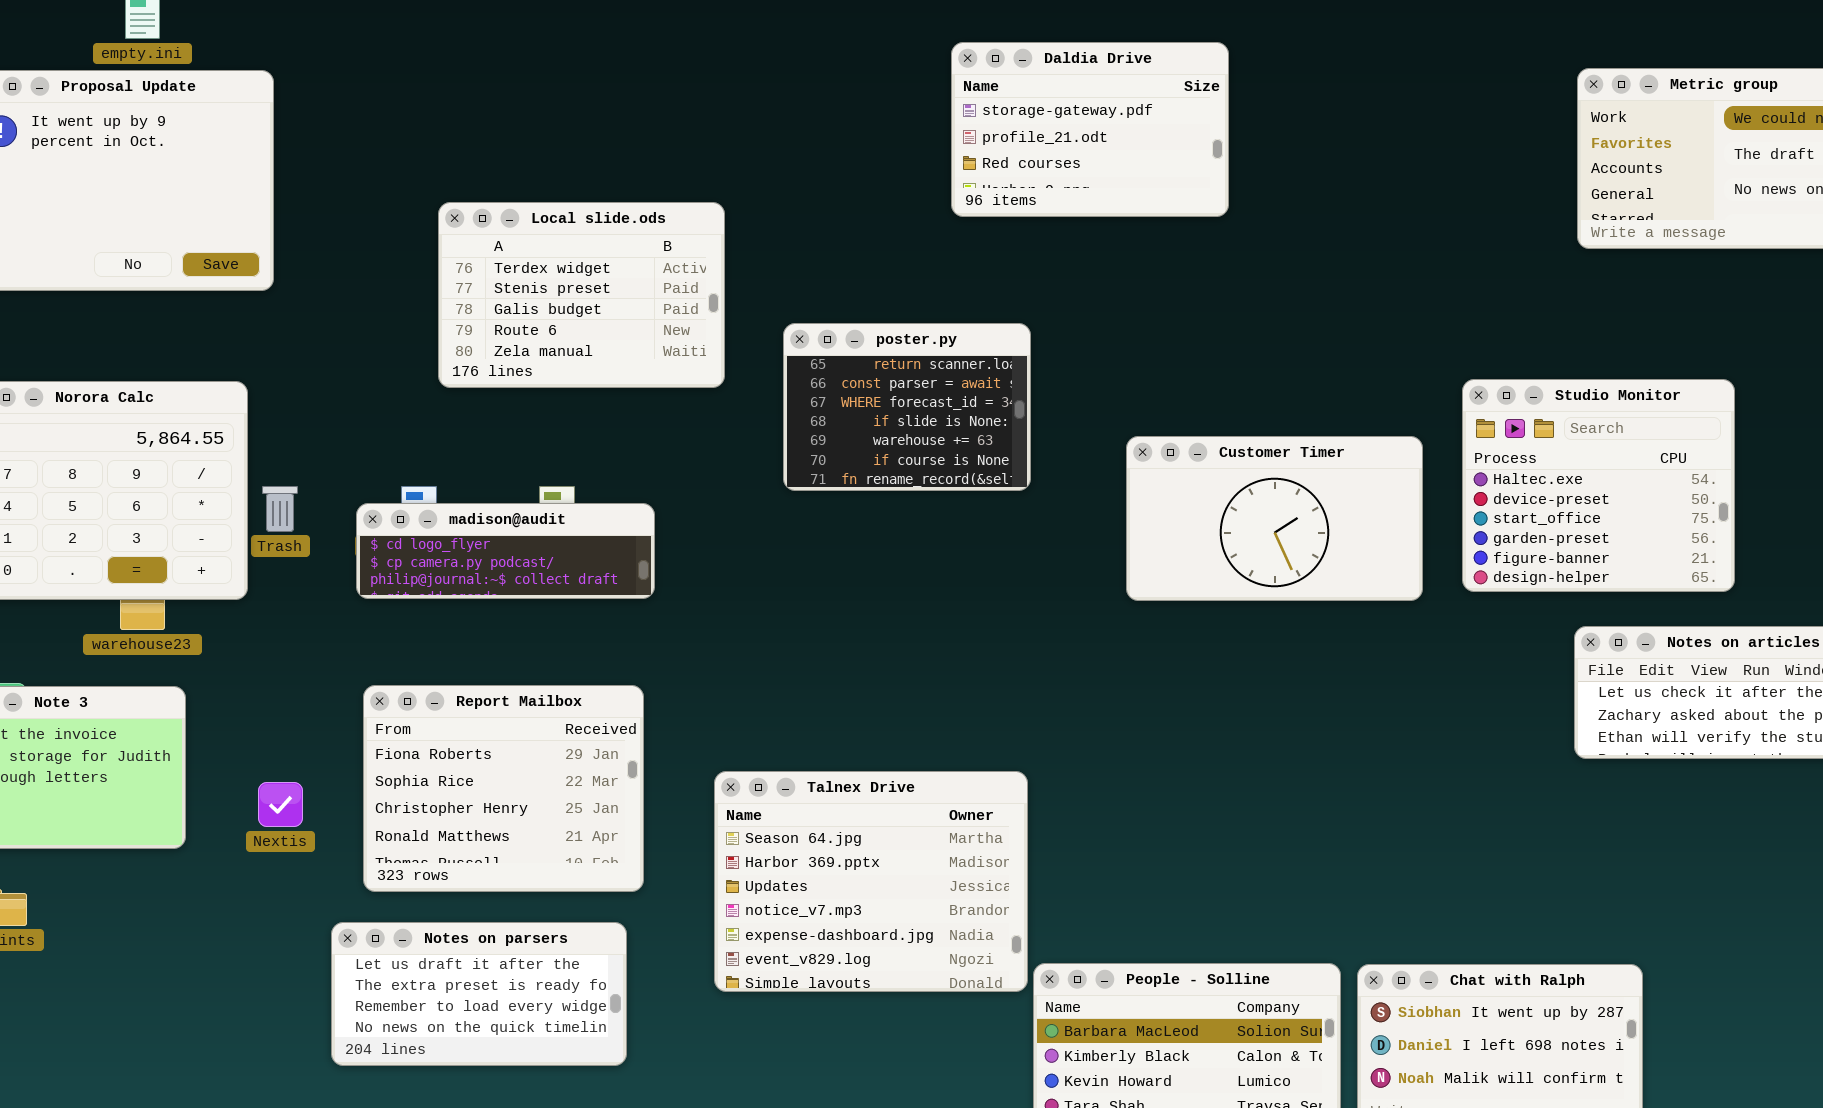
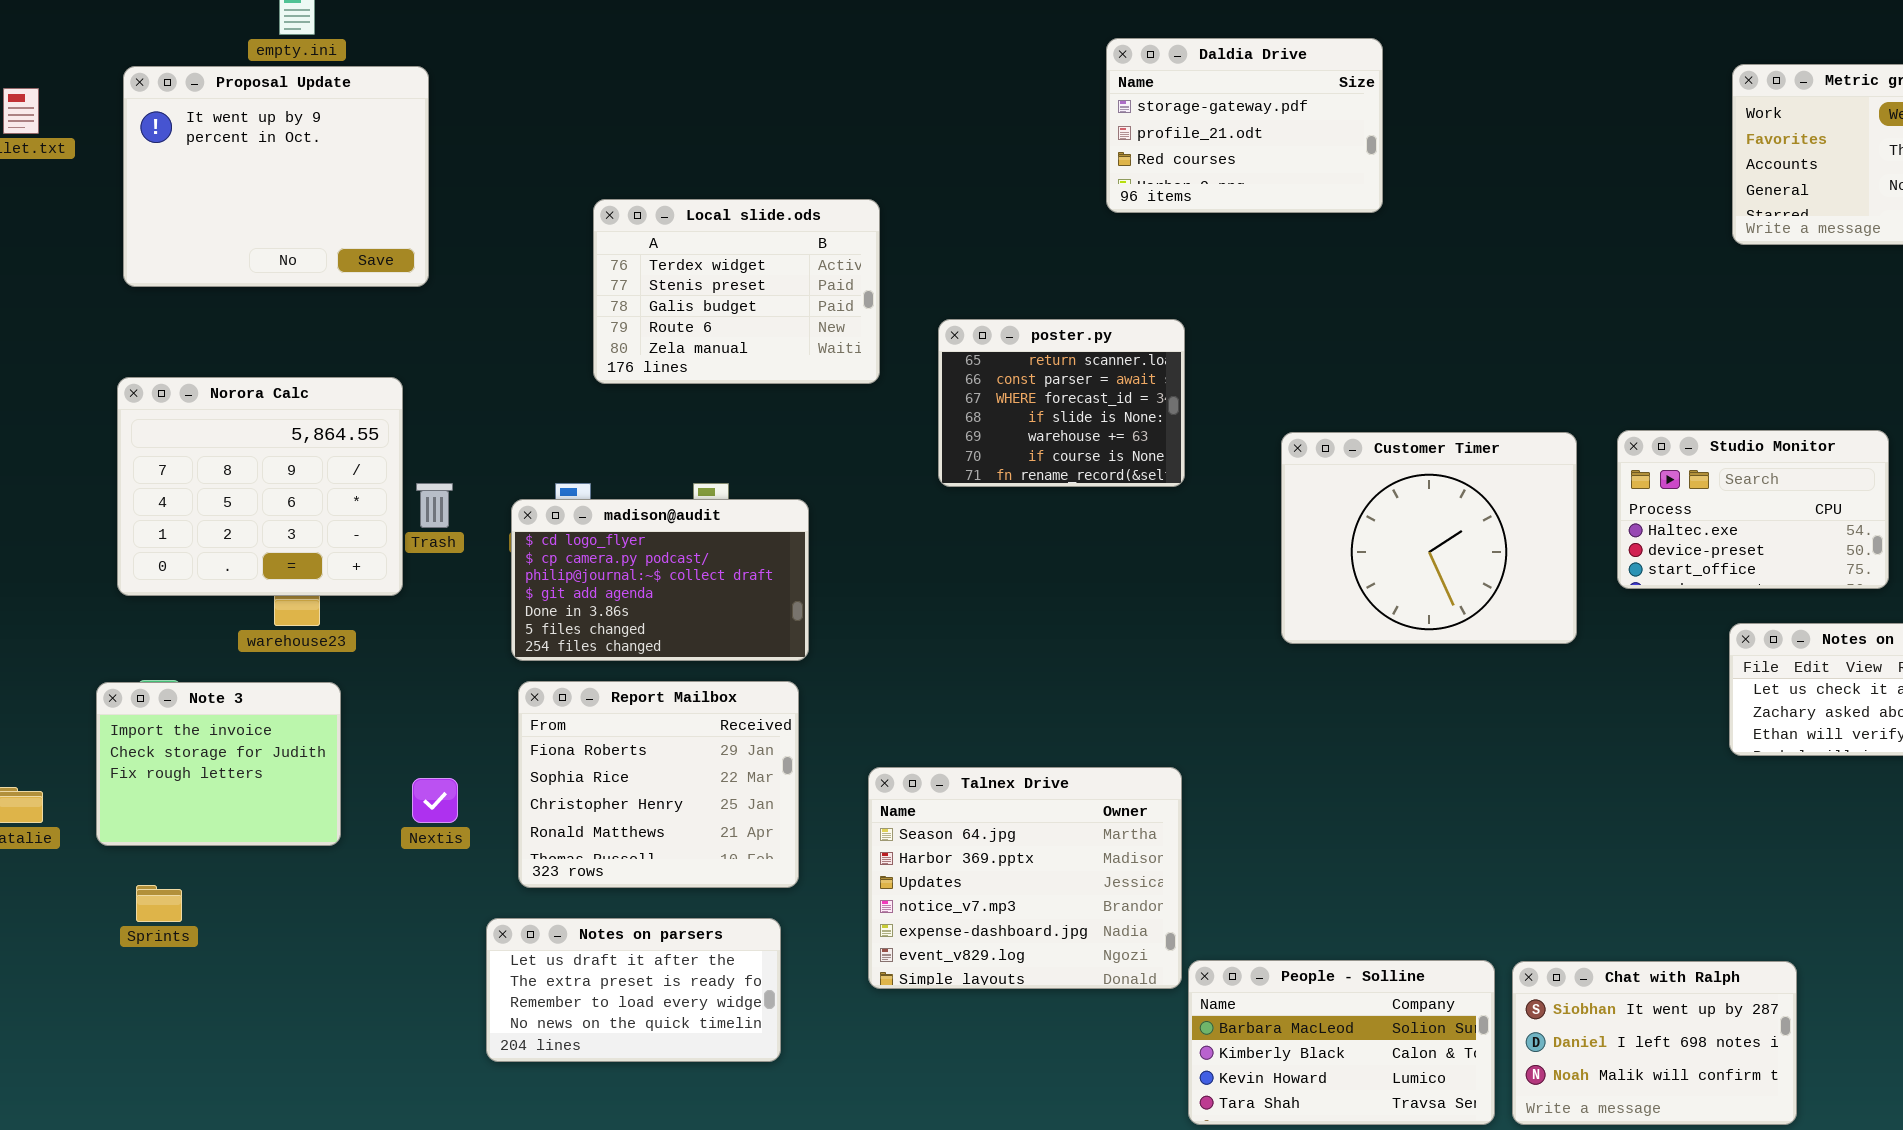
Studio Monitor: [1462,379,1735,592] -> [1617,430,1889,589], resized
Customer Timer: [1126,436,1423,601] -> [1281,432,1577,644], resized
madison@audit: [356,503,655,599] -> [511,499,809,661], resized

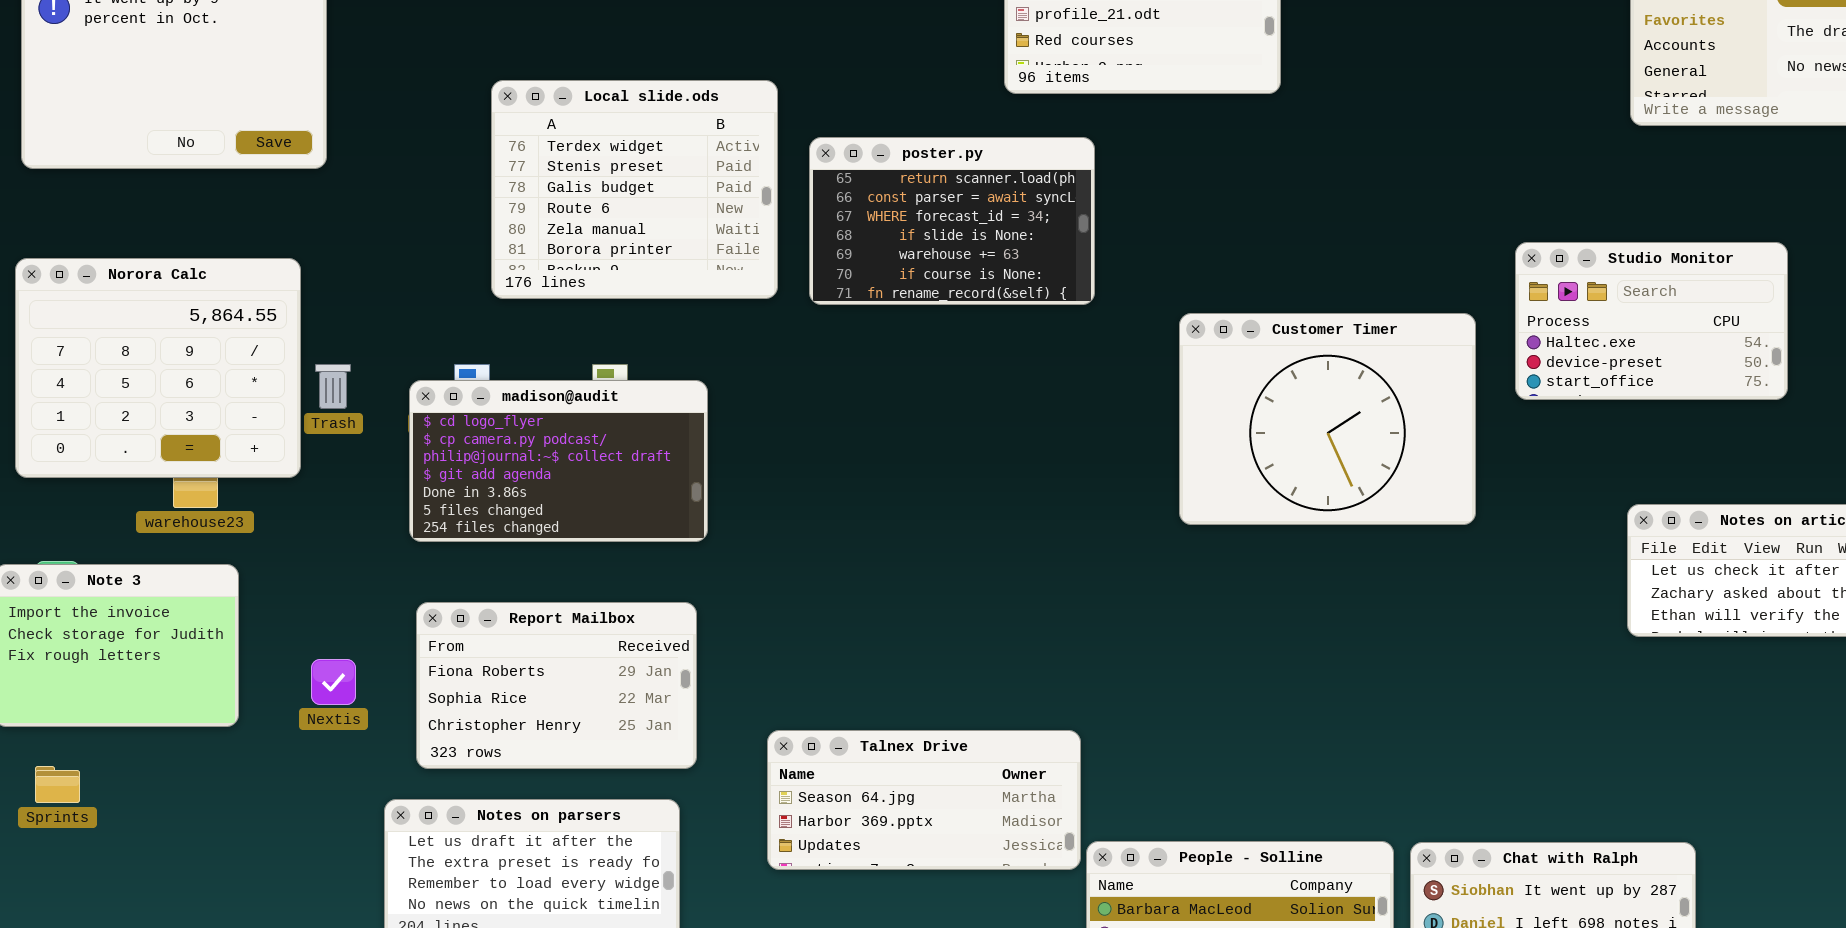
Local slide.ods: [593,199,880,384] -> [491,80,778,299], resized
poster.py: [938,319,1185,487] -> [809,137,1095,305], moved, resized
Studio Monitor: [1617,430,1889,589] -> [1515,242,1788,400], moved
Report Mailbox: [518,681,799,888] -> [416,602,697,769], resized
Talnex Drive: [868,767,1182,989] -> [767,730,1081,870], resized

